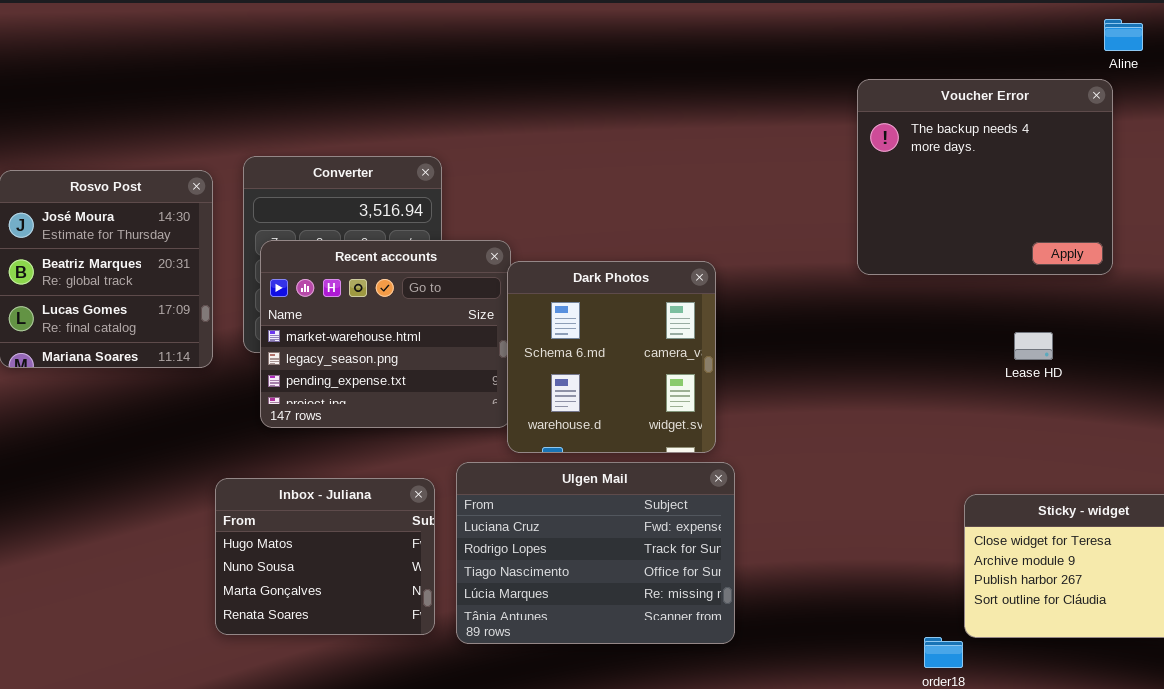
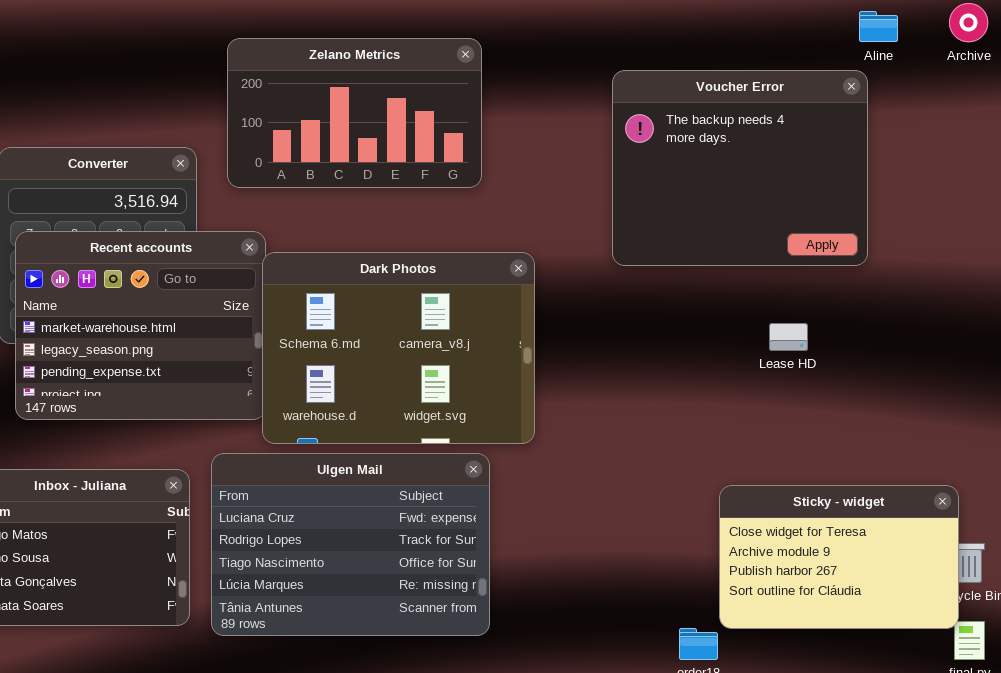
Zelano Metrics: none -> [227,38,482,188], opened
Dark Photos: [507,261,716,453] -> [262,252,535,444], resized

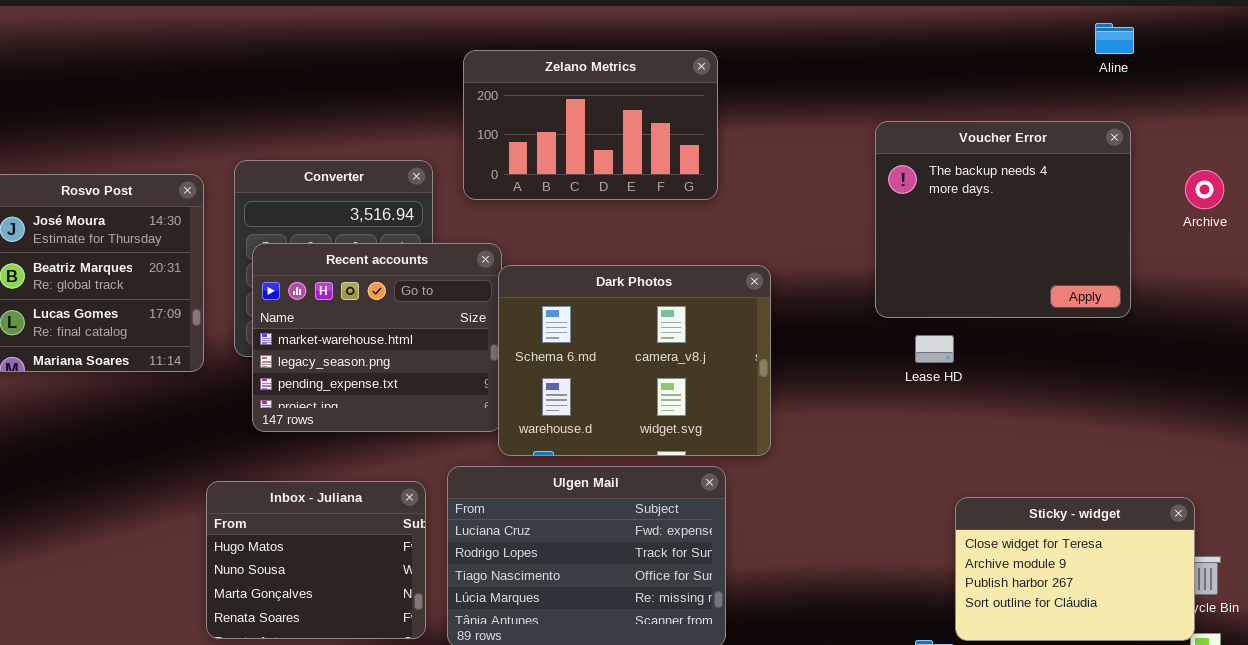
Archive: [949,3,988,42] -> [1185,170,1224,209], moved
Voucher Error: [612,70,868,266] -> [875,121,1131,318], moved
Lease HD: [769,323,808,351] -> [915,335,954,363], moved

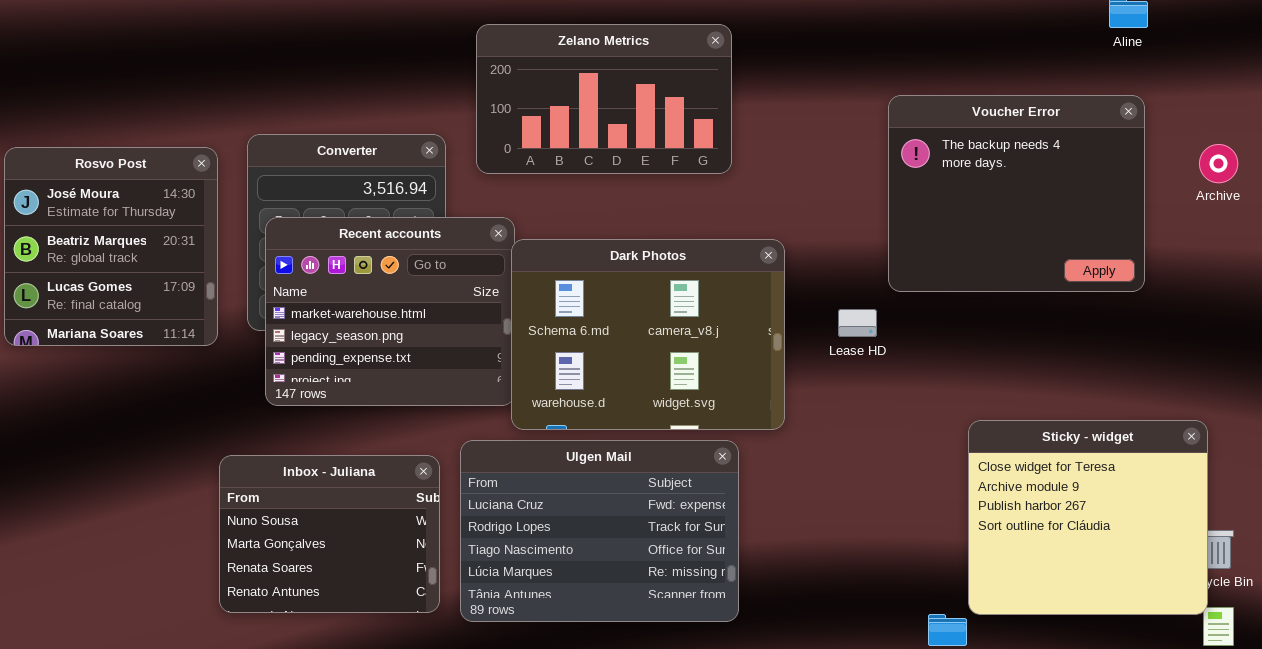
Lease HD: [915,335,954,363] -> [838,309,877,337], moved
Inbox - Juliana: [206,481,426,639] -> [219,455,440,613], scrolled down 1 row
Sticky - widget: [955,497,1195,641] -> [968,420,1208,615], resized

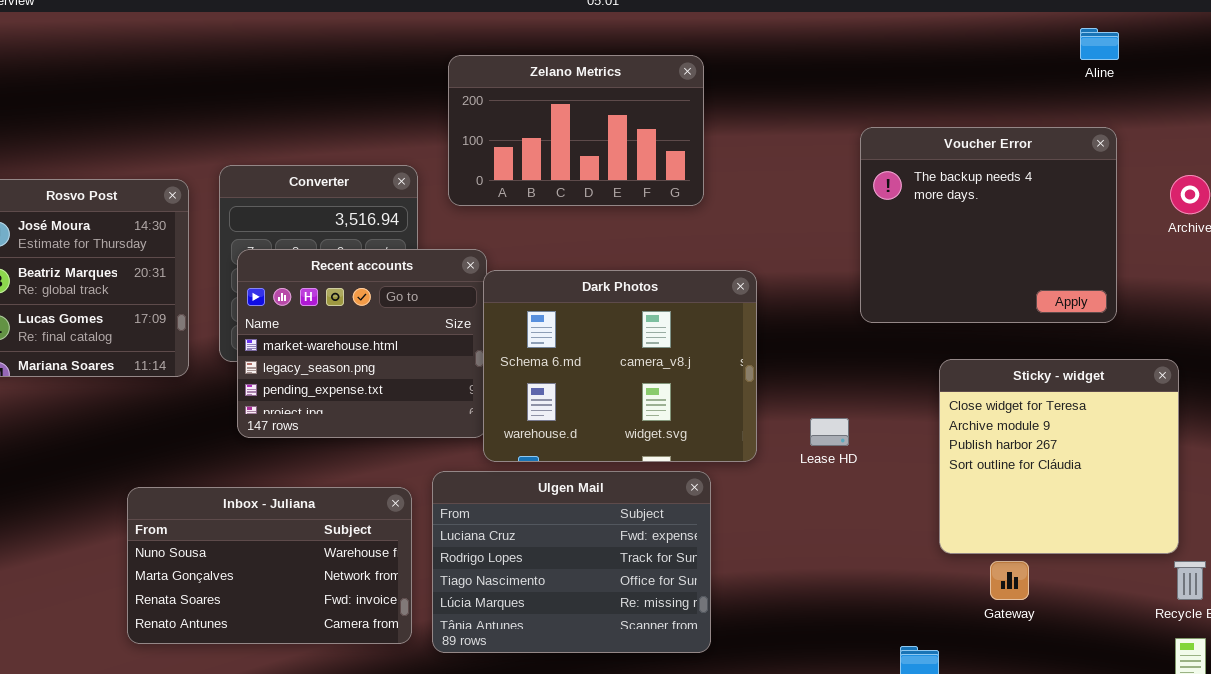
Lease HD: [838,309,877,337] -> [810,418,849,446], moved
Sticky - widget: [968,420,1208,615] -> [939,359,1179,554], moved
Inbox - Juliana: [219,455,440,613] -> [127,487,412,644], resized

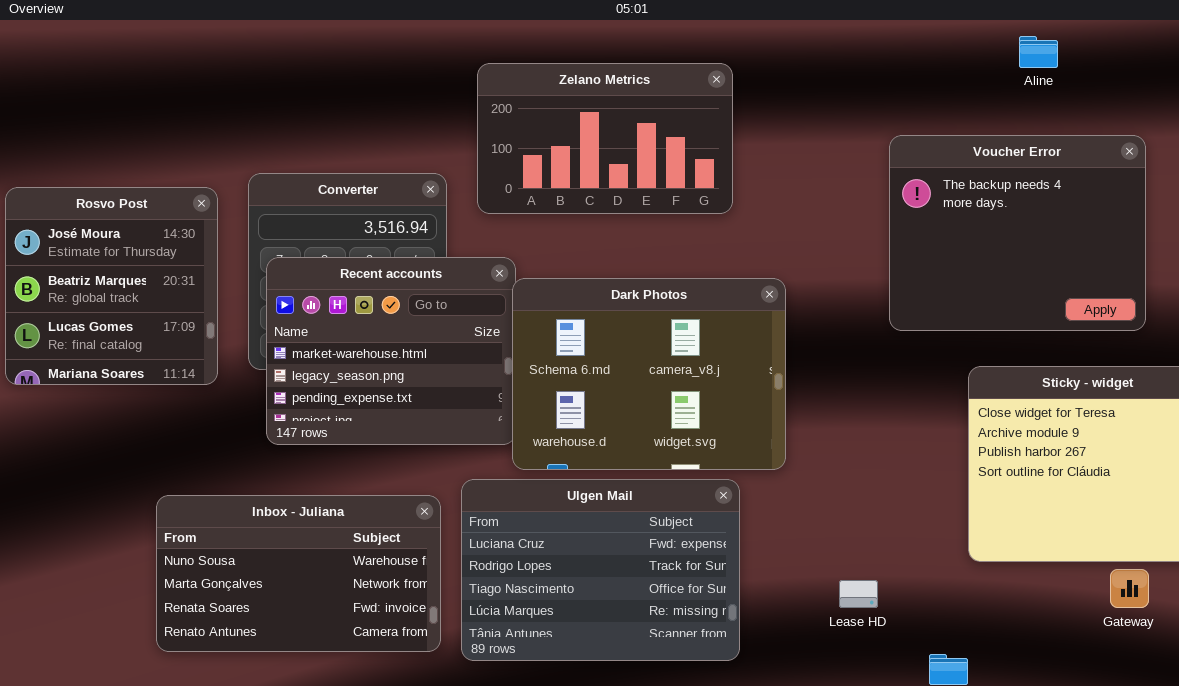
Aline: [1080,28,1119,60] -> [1019,36,1058,68], moved
Lease HD: [810,418,849,446] -> [839,580,878,608], moved
Gateway: [990,561,1029,600] -> [1110,569,1149,608], moved

